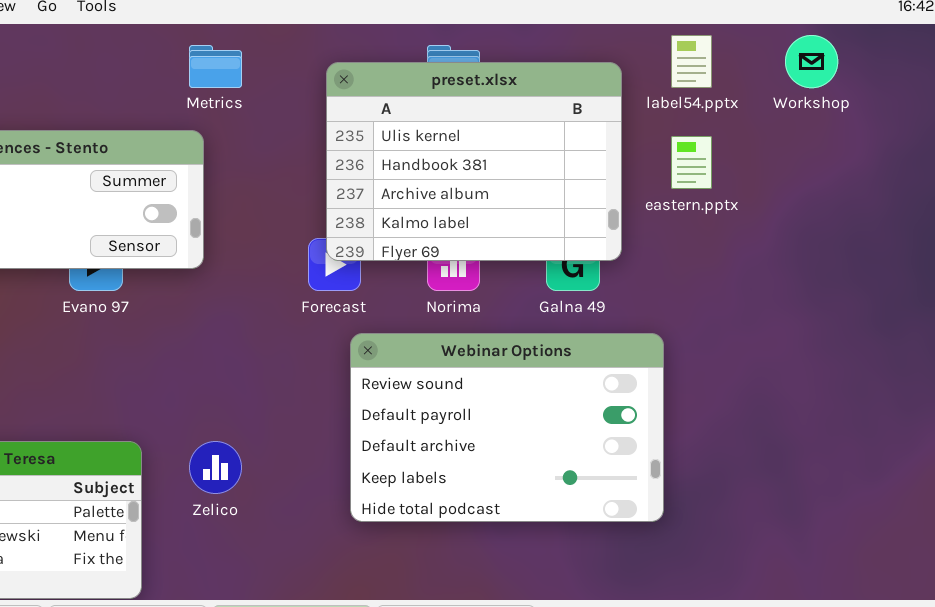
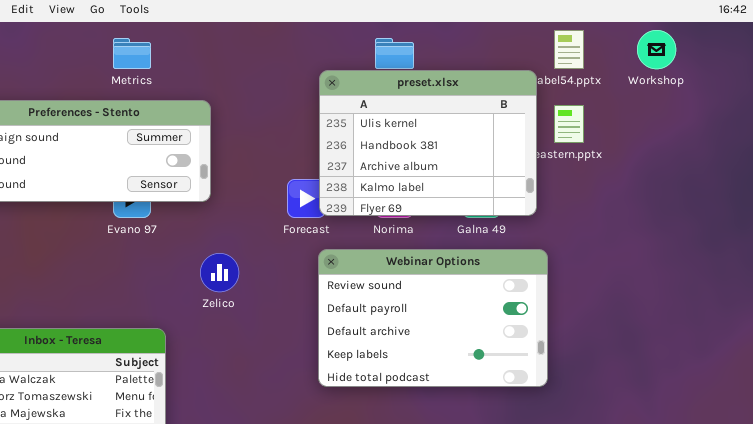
Metrics: [189,45,242,88] -> [113,38,151,69], moved
preset.xlsx: [326,62,622,261] -> [319,70,537,216], moved
Zelico: [189,441,242,494] -> [200,253,239,292], moved

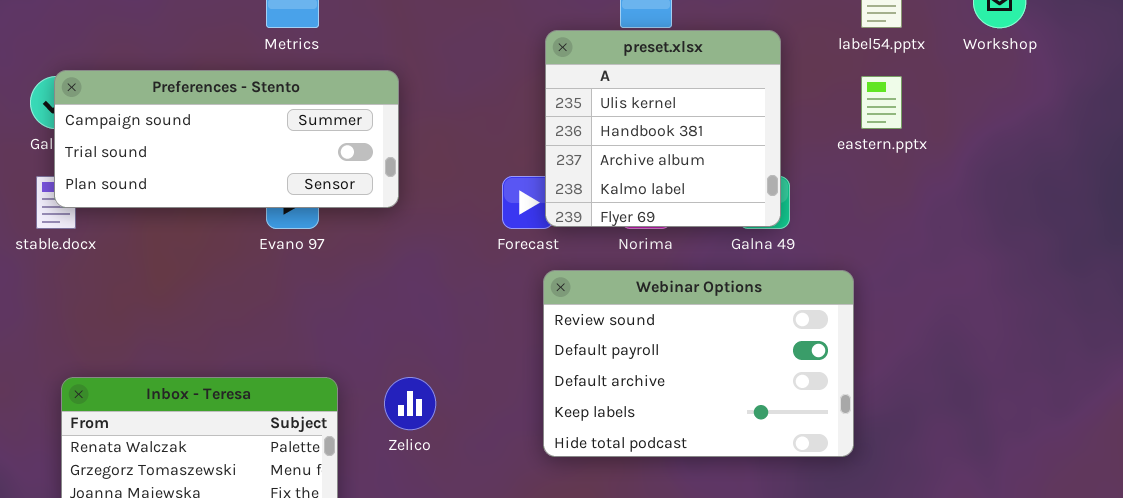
preset.xlsx: [319,70,537,216] -> [545,30,781,227], resized
Zelico: [200,253,239,292] -> [384,377,436,430], moved

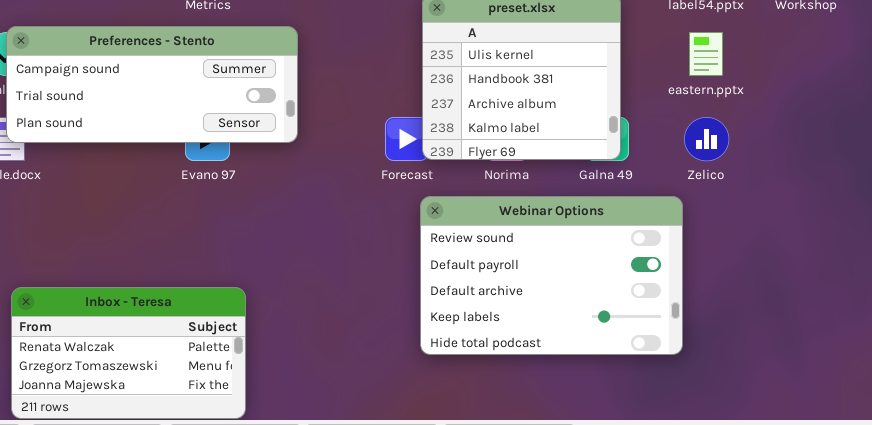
Zelico: [384,377,436,430] -> [684,117,729,161], moved

